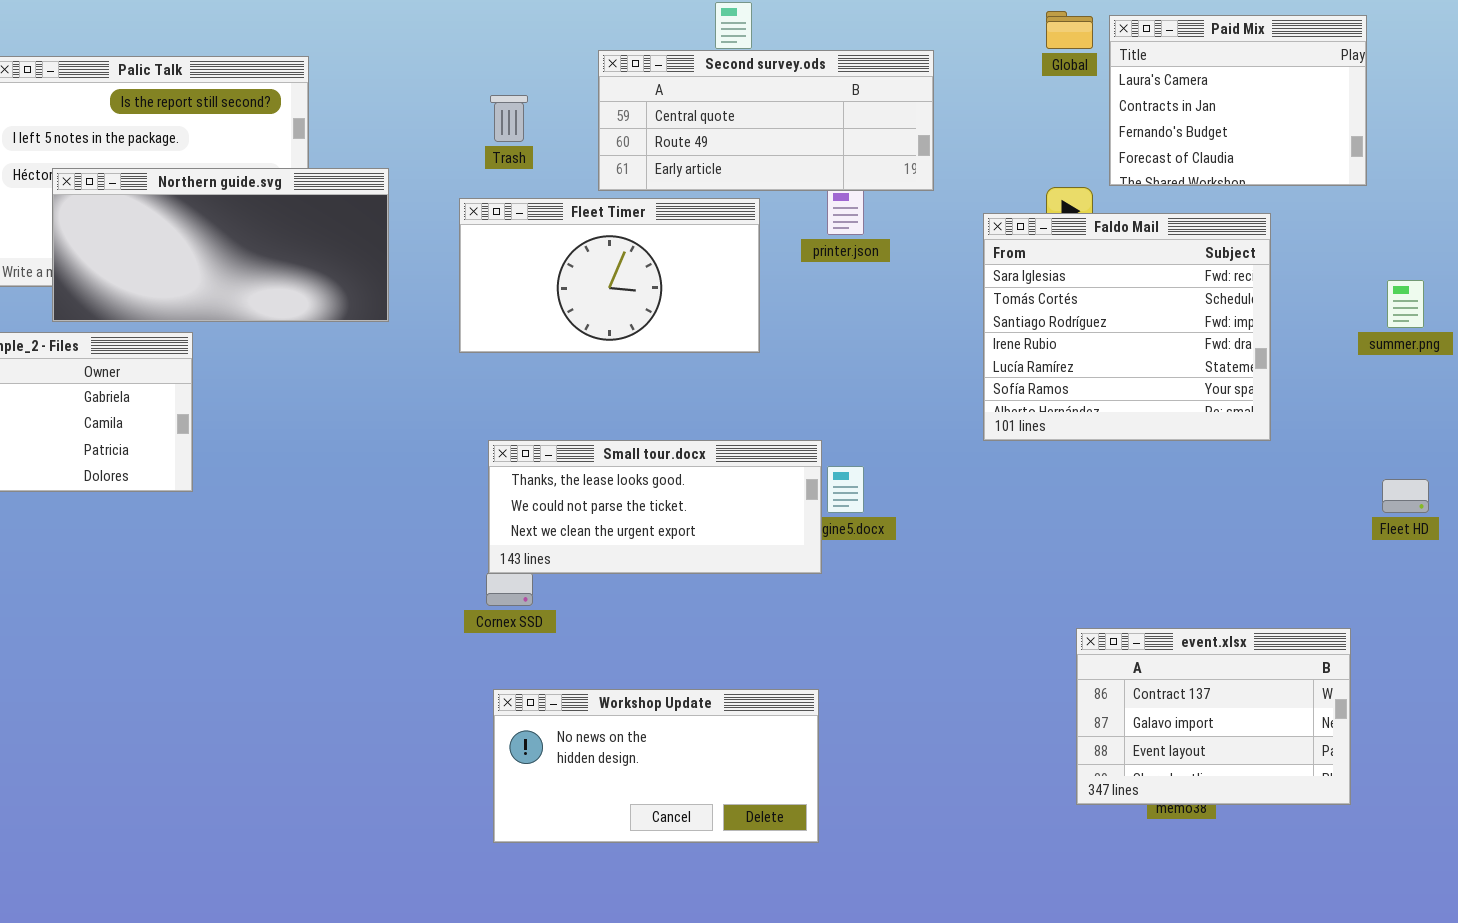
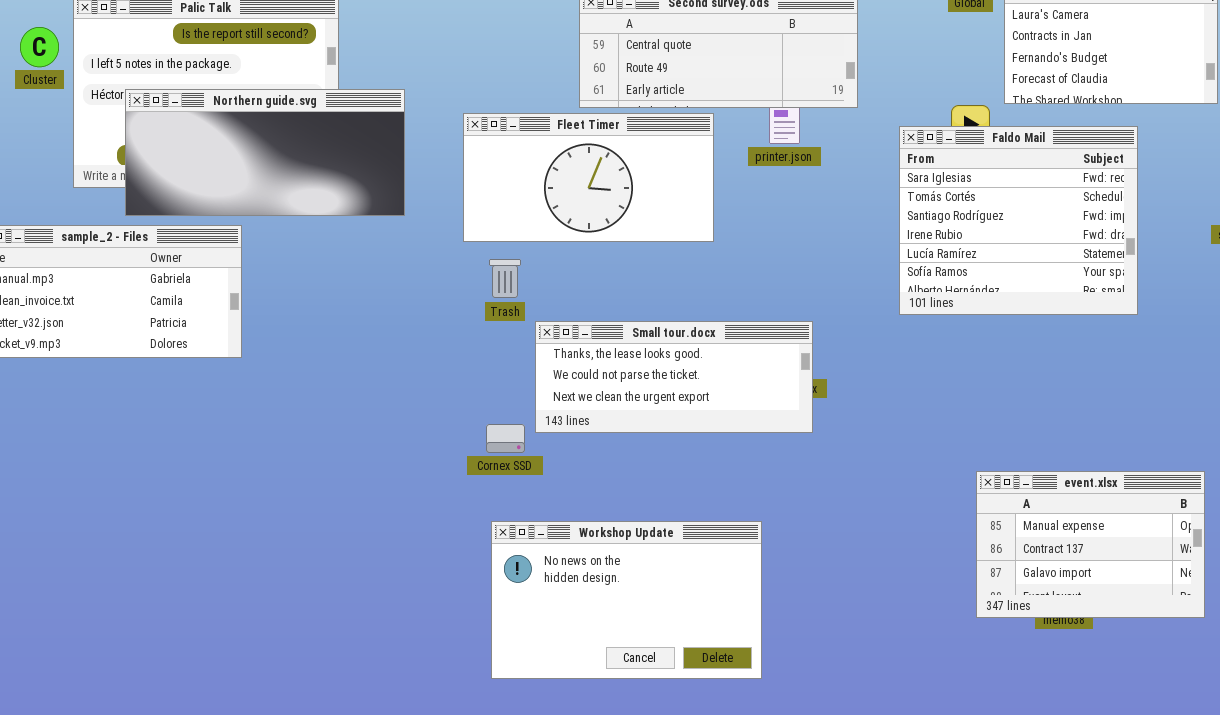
Trash: [490,95,528,142] -> [489,259,521,298], moved
Small tour.docx: [488,440,822,574] -> [535,321,813,433], moved
event.xlsx: [1076,628,1351,805] -> [976,471,1205,618], scrolled up 1 row
Workshop Update: [493,689,819,843] -> [491,521,762,679], resized

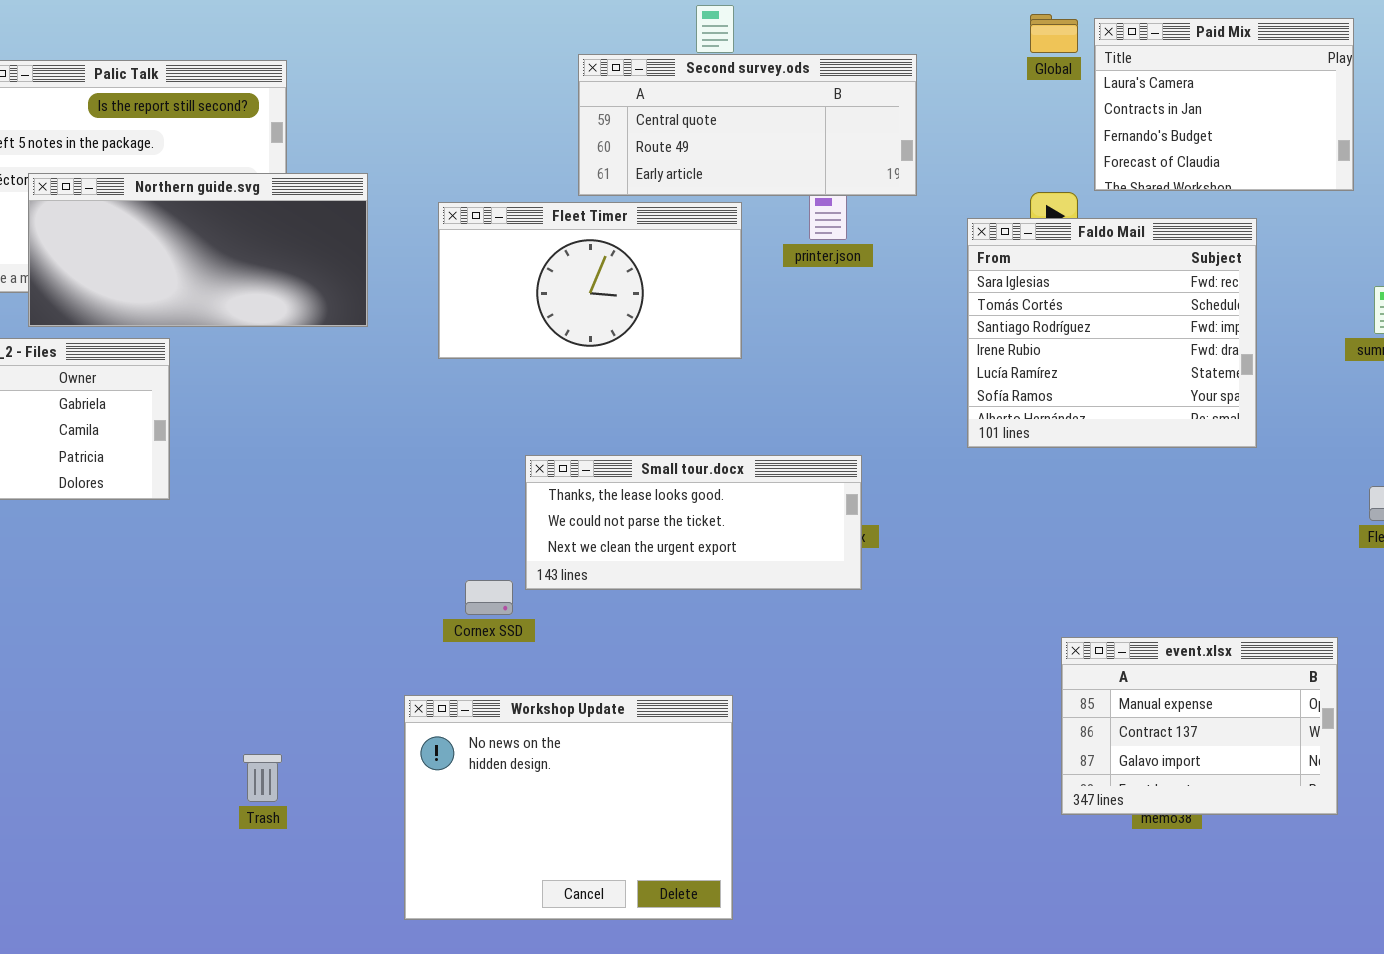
Trash: [489,259,521,298] -> [243,754,282,802], moved
Workshop Update: [491,521,762,679] -> [404,695,733,920], moved, resized

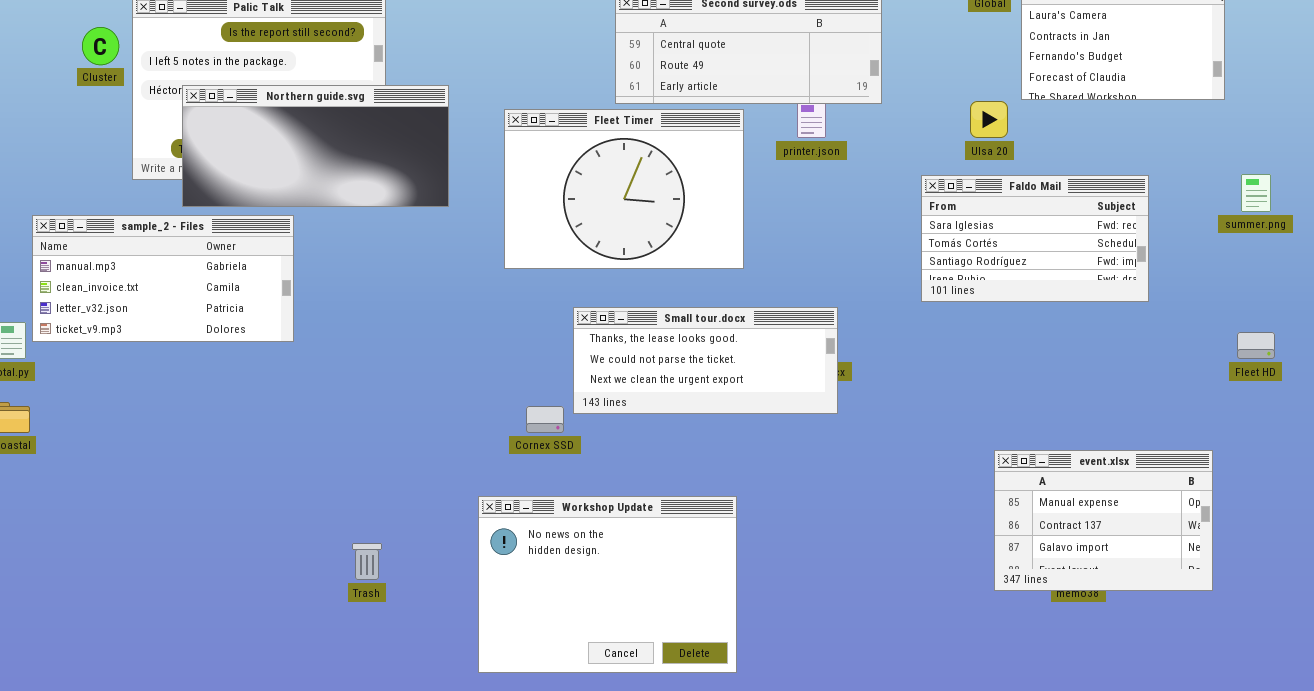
Fleet Timer: [438,202,742,359] -> [504,109,744,269], resized
Faldo Mail: [967,218,1257,448] -> [921,175,1149,302], resized

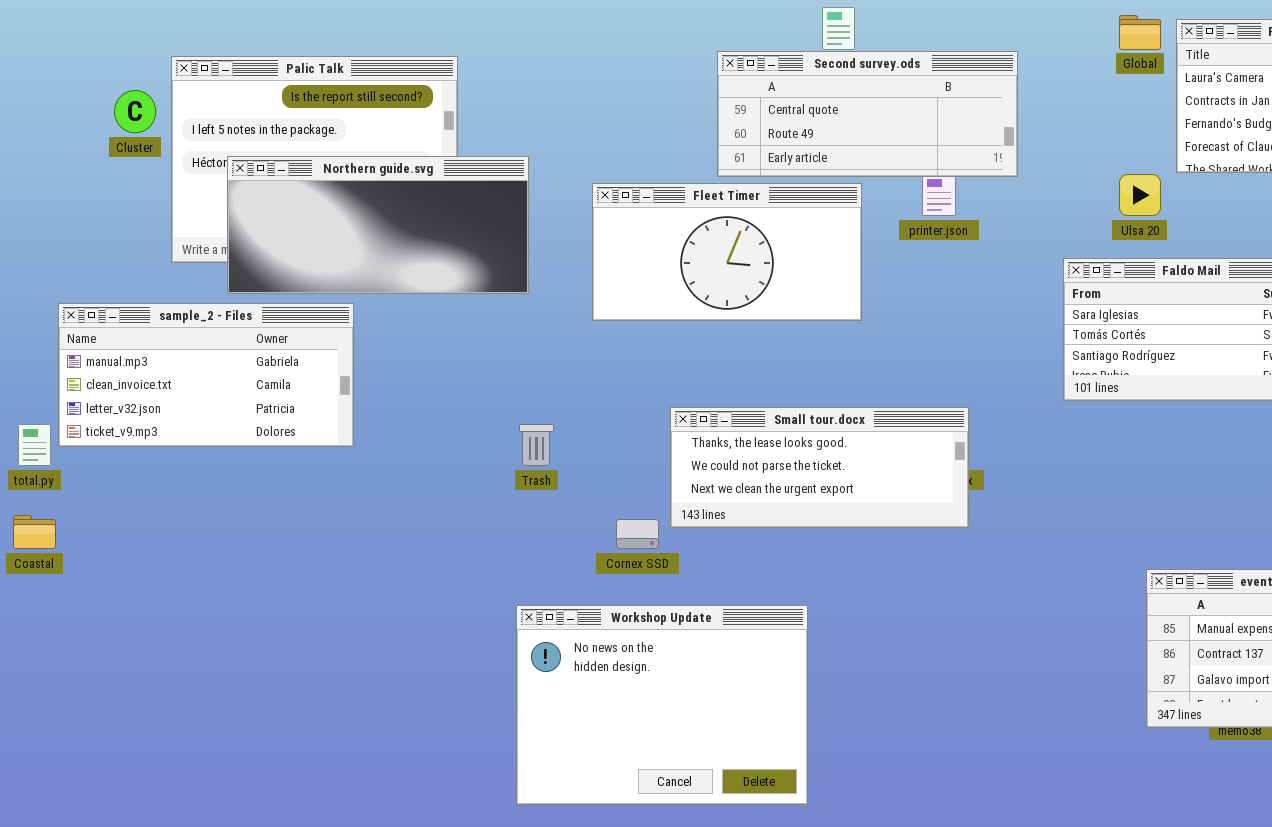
Fleet Timer: [504,109,744,269] -> [592,183,862,321], resized
Workshop Update: [478,496,737,673] -> [516,605,808,805], moved
Trash: [352,543,382,580] -> [519,424,554,466], moved

